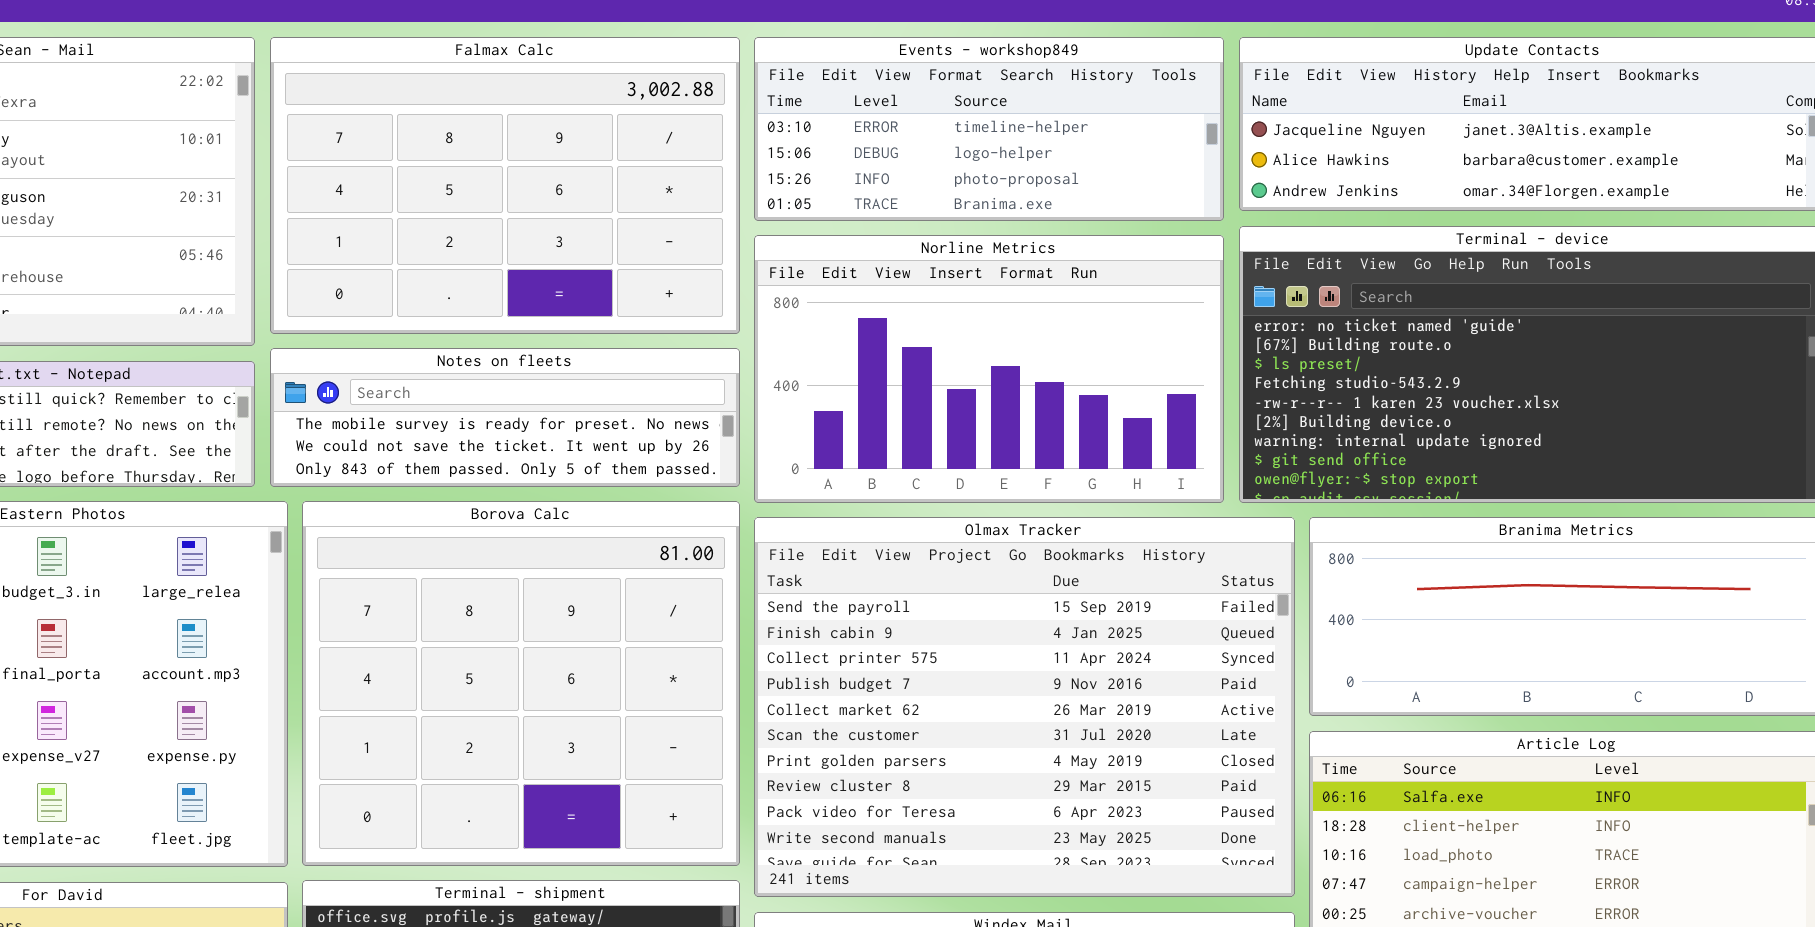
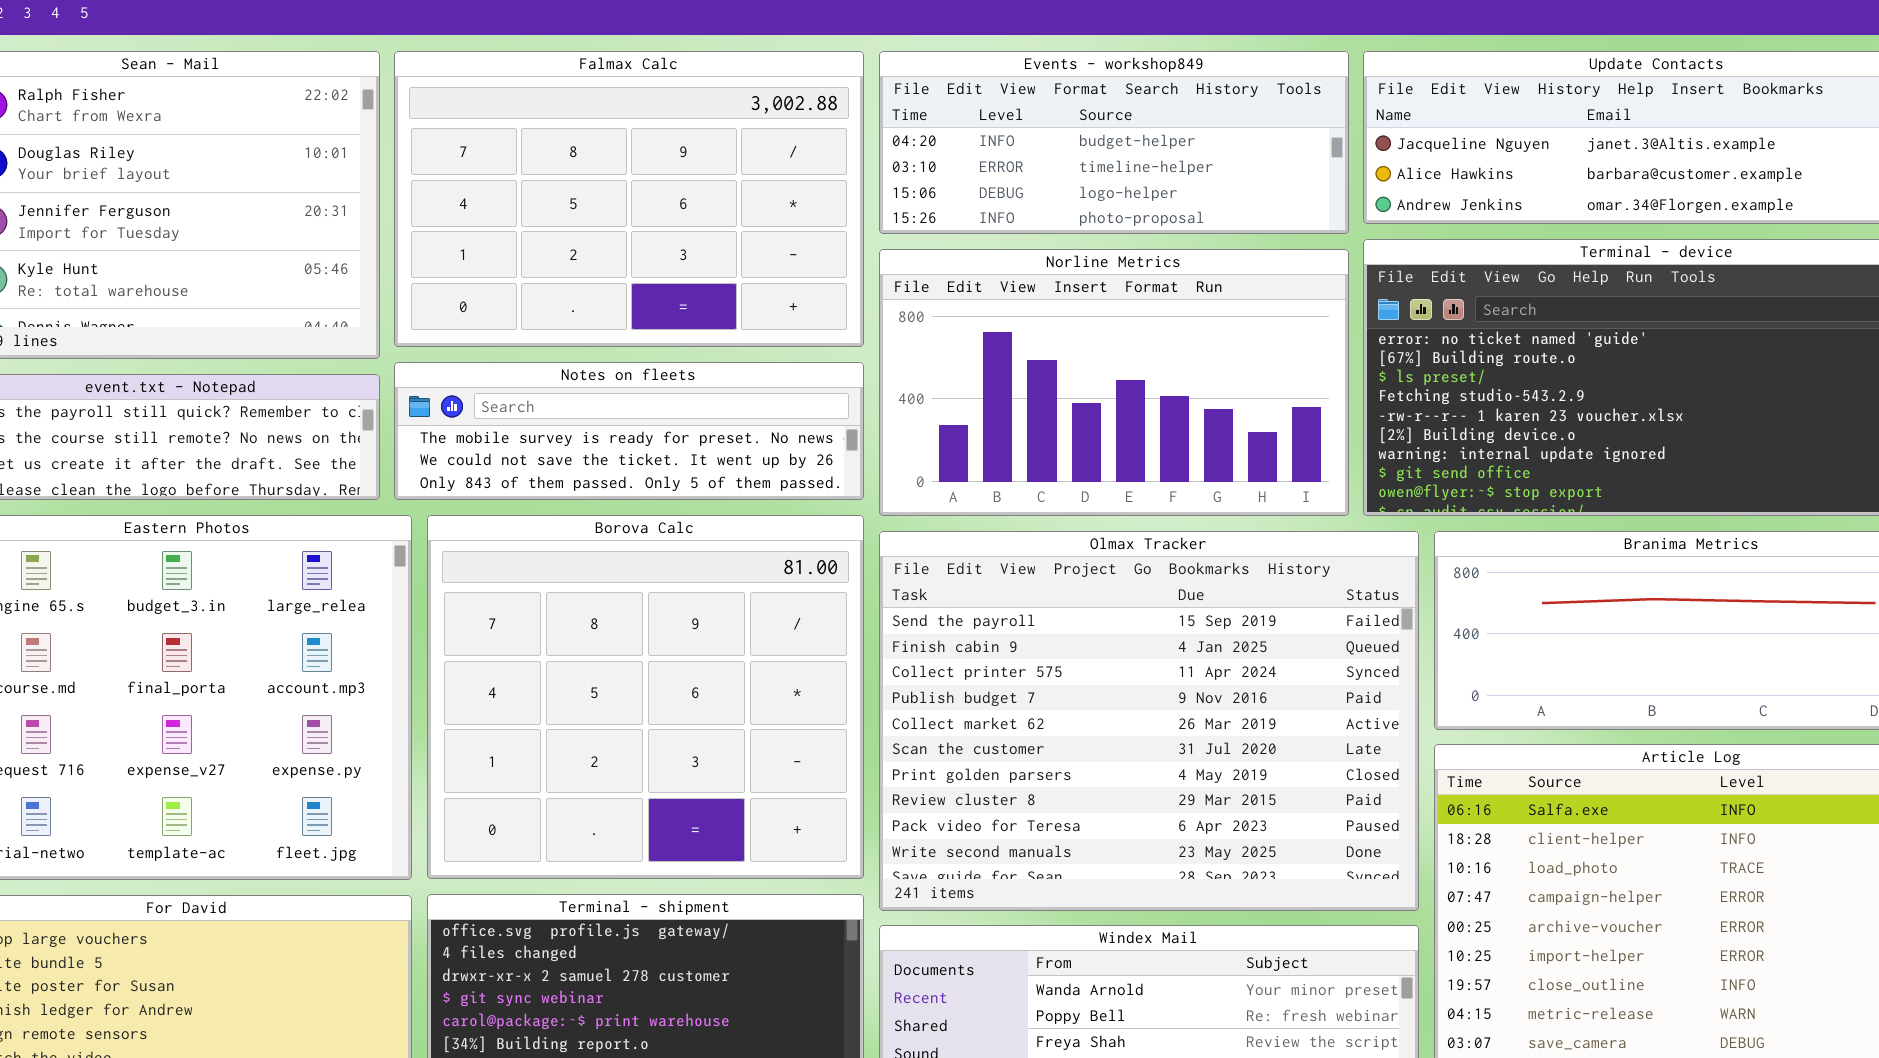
Events - workshop849: [754,37,1224,221] -> [879,51,1349,234], scrolled up 1 row

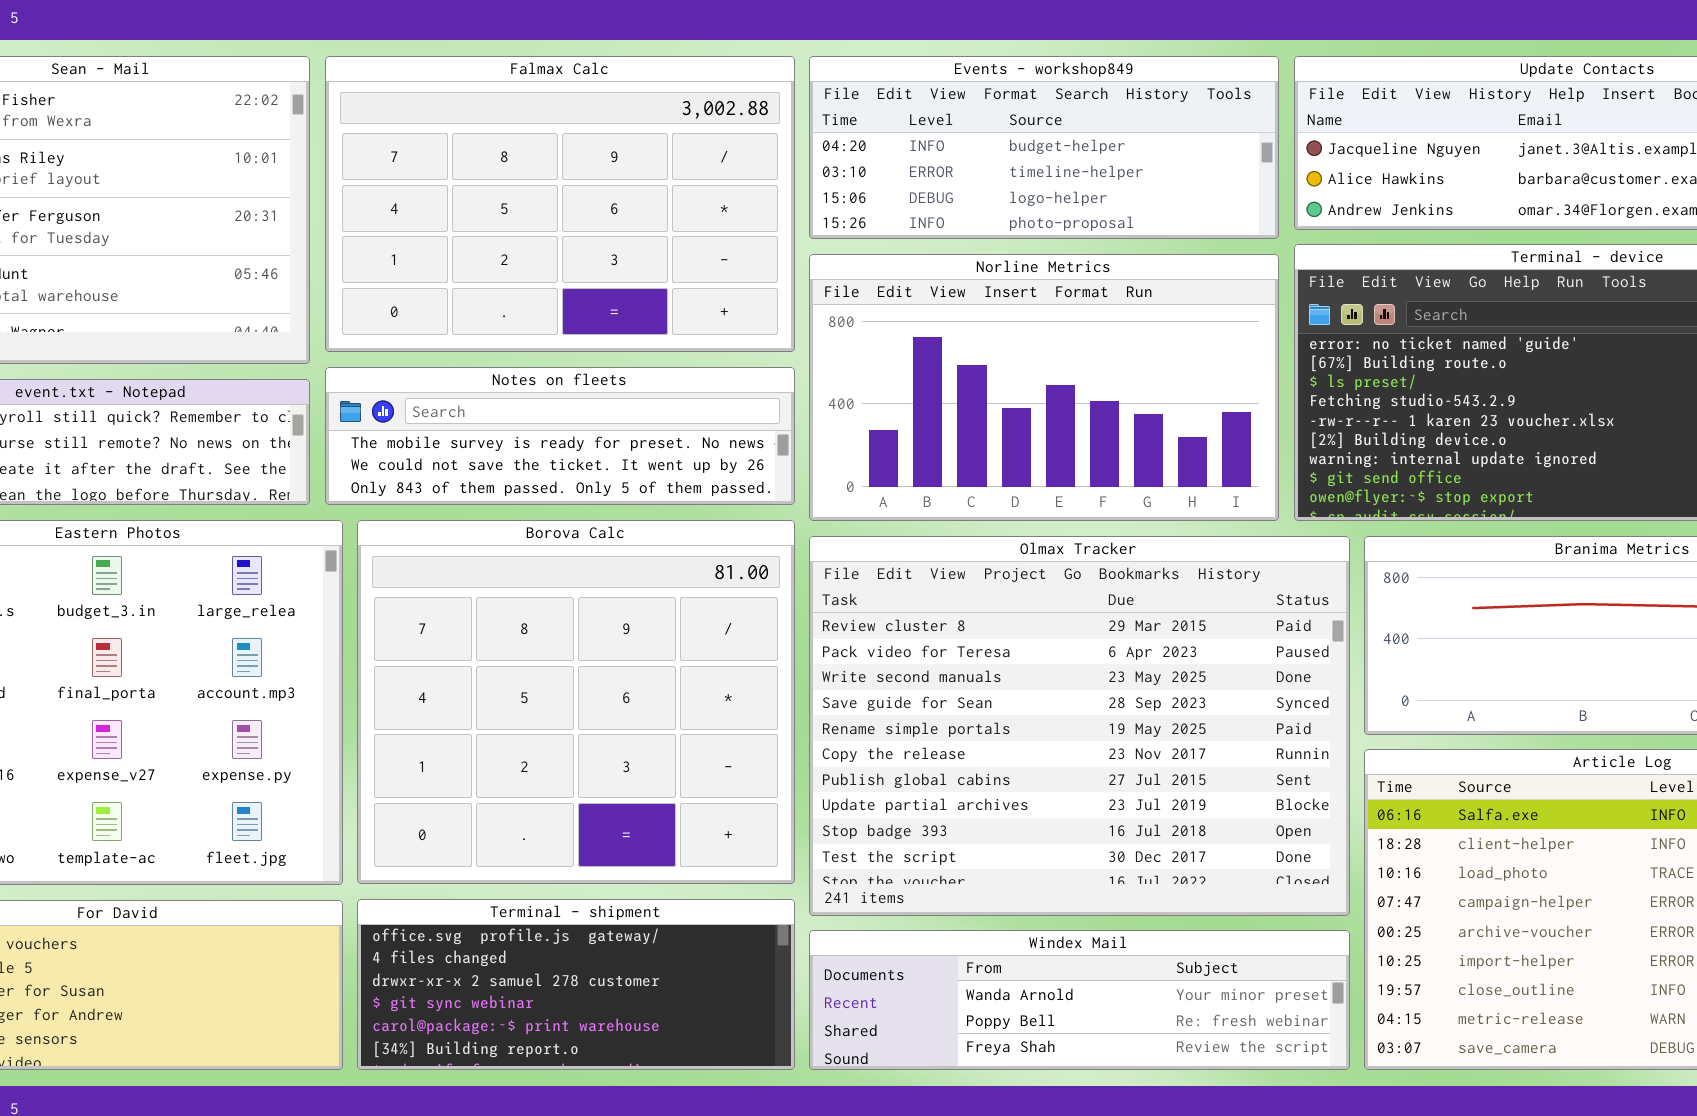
Olmax Tracker: [879,531,1419,911] -> [809,536,1350,916], scrolled down 7 rows

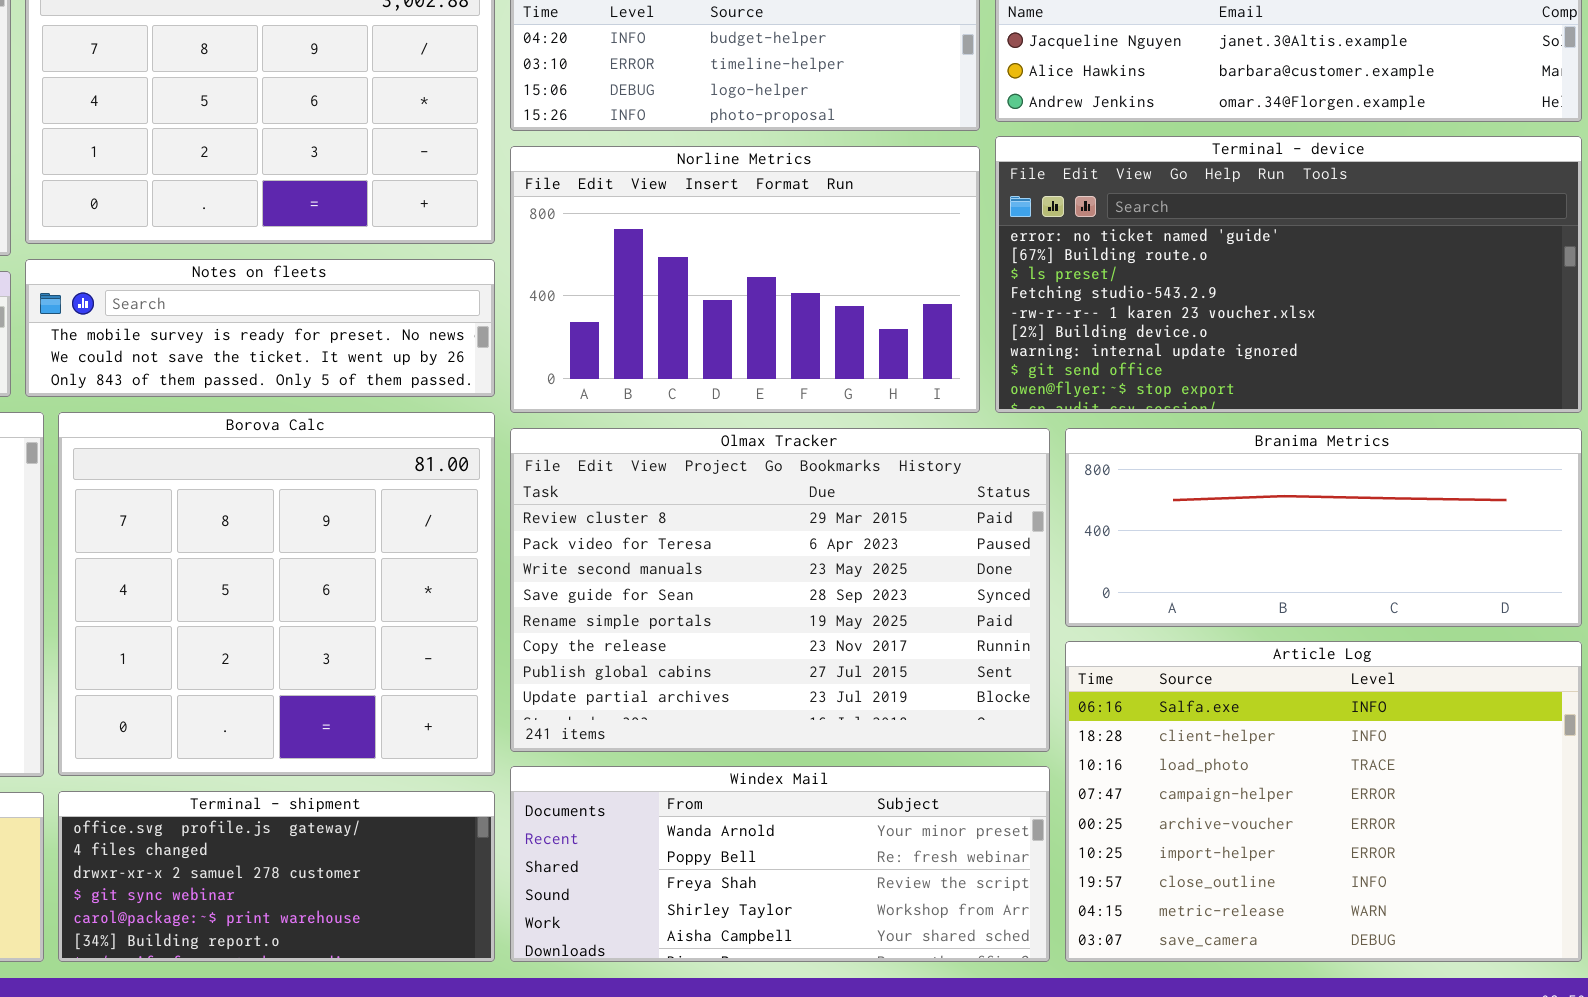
Olmax Tracker: [809,536,1350,916] -> [510,428,1050,752], resized
Windex Mail: [809,930,1350,1070] -> [510,766,1050,962], resized

